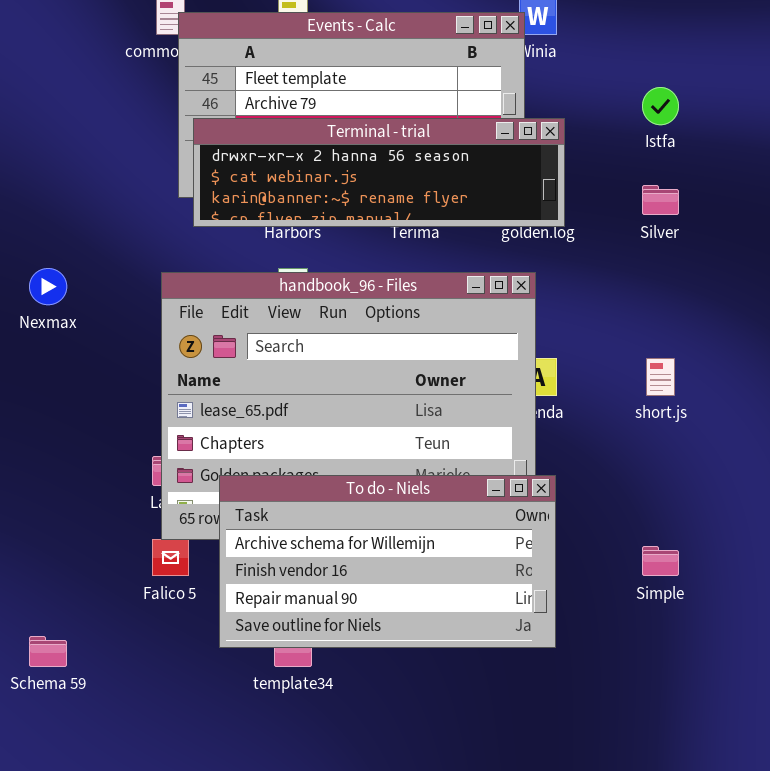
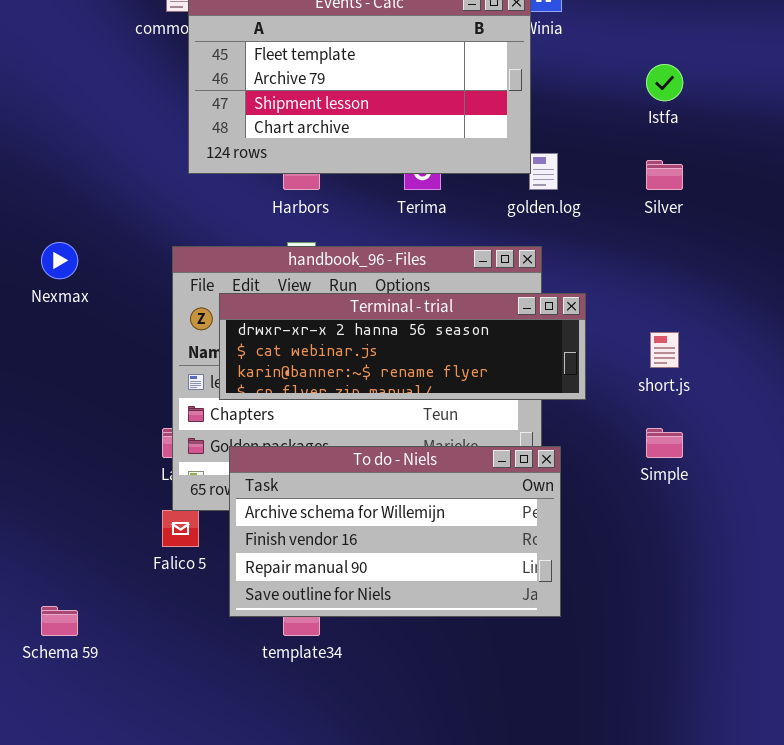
Terminal - trial: [193,118,565,227] -> [219,293,586,400], moved
Simple: [642,546,679,576] -> [646,428,683,458], moved

